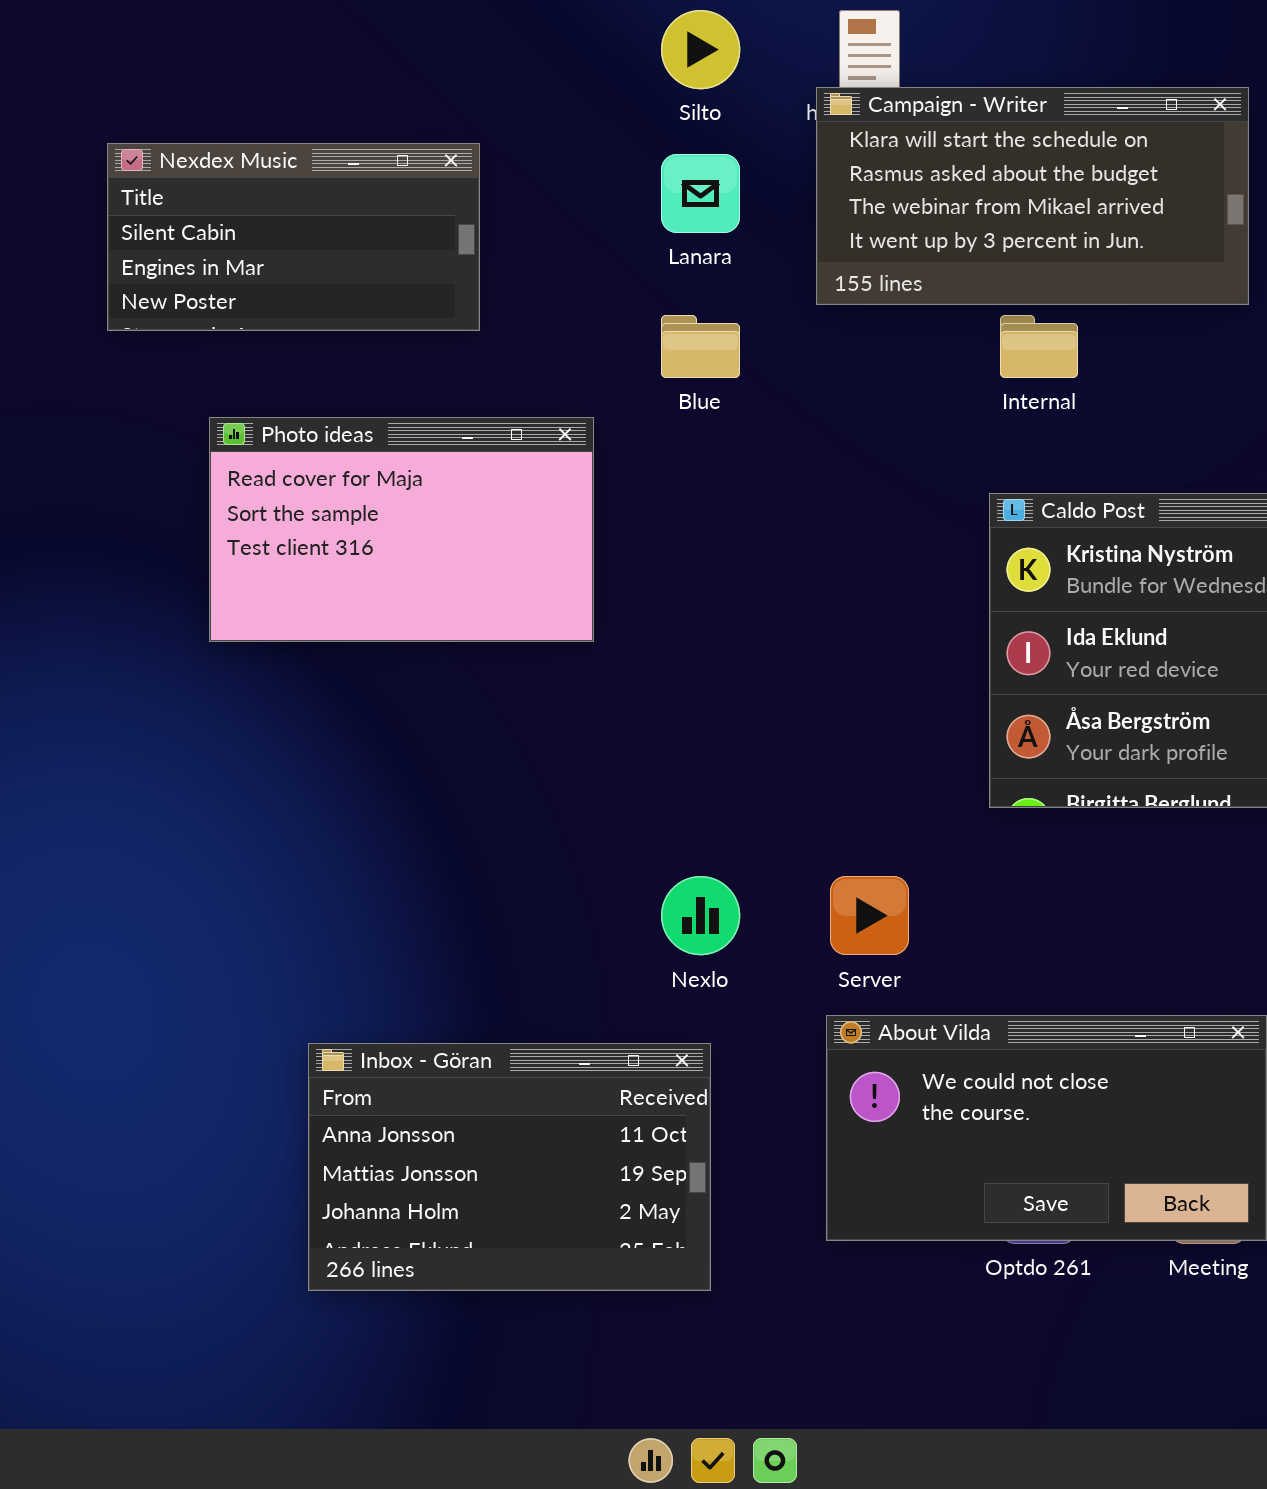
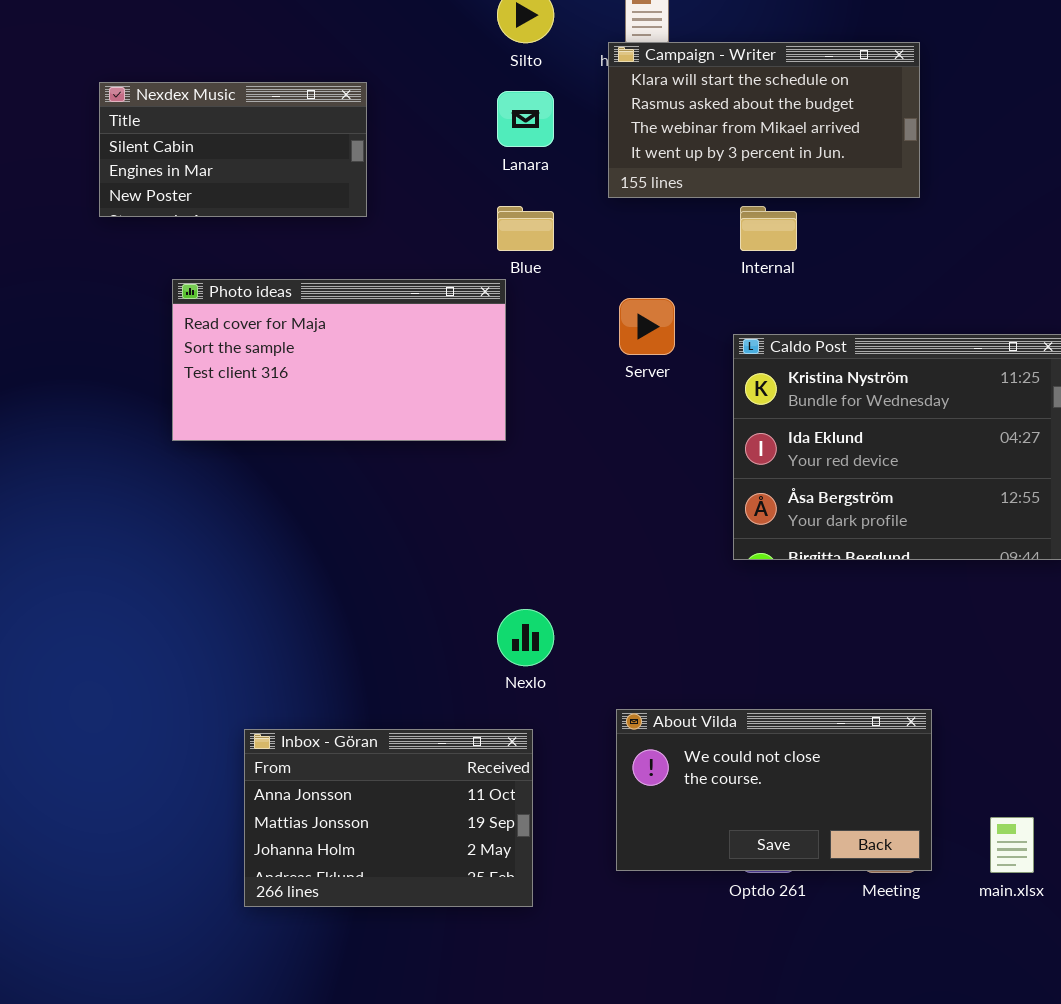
Photo ideas: [209,417,594,642] -> [172,279,506,441], resized
Server: [830,876,909,955] -> [619,298,675,355], moved

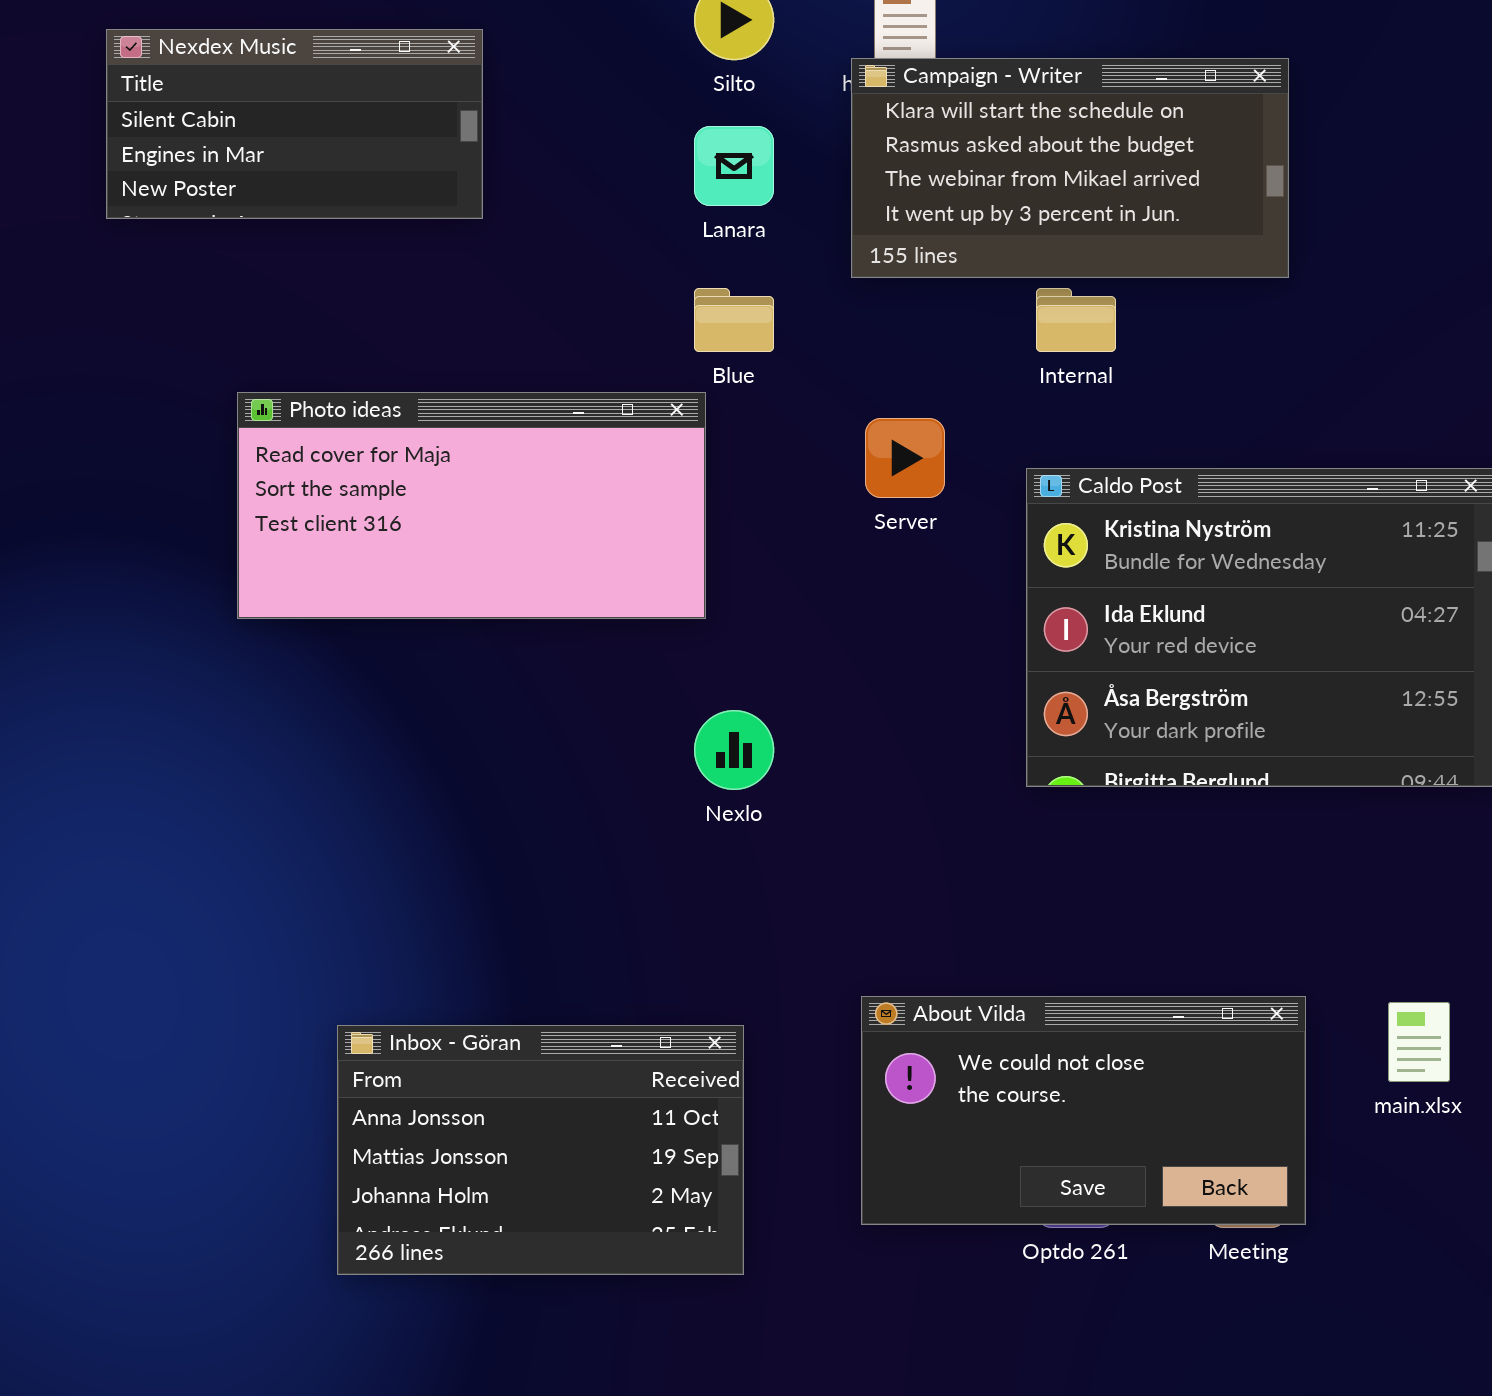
Nexdex Music: [99,82,367,217] -> [106,29,483,219], moved
Nexlo: [497,609,554,666] -> [694,710,774,790], moved
main.xlsx: [990,817,1034,873] -> [1388,1002,1450,1082], moved

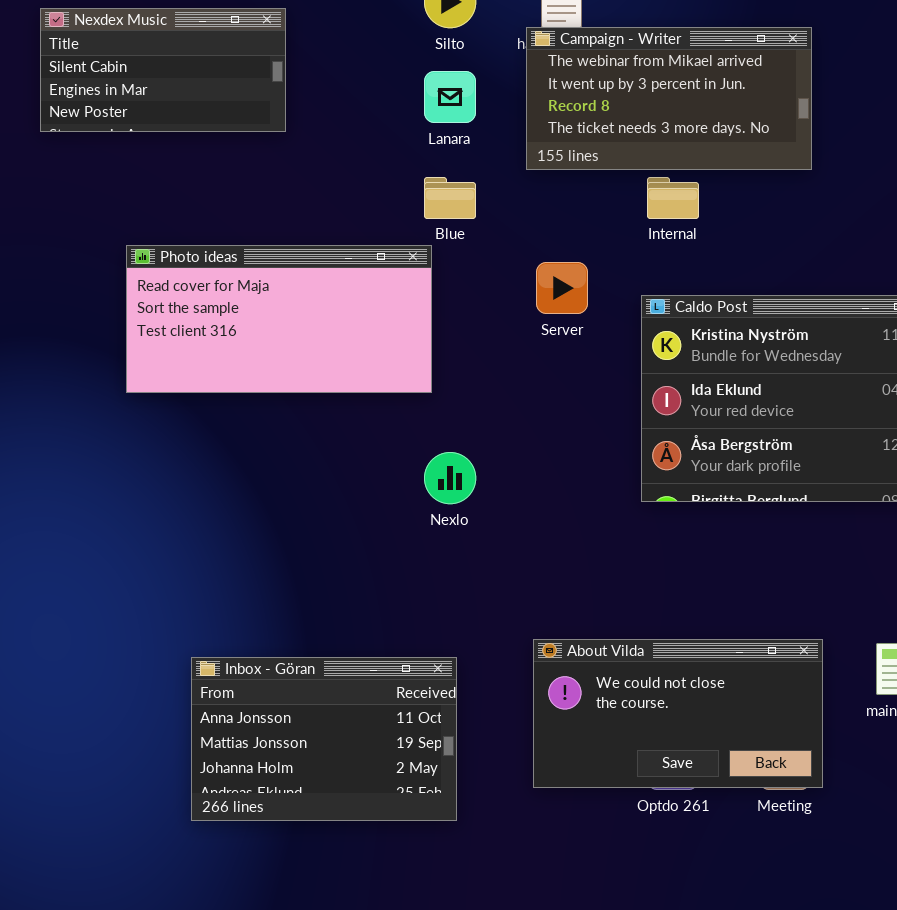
Campaign - Writer: [851,58,1289,278] -> [526,27,812,170], scrolled down 2 rows

